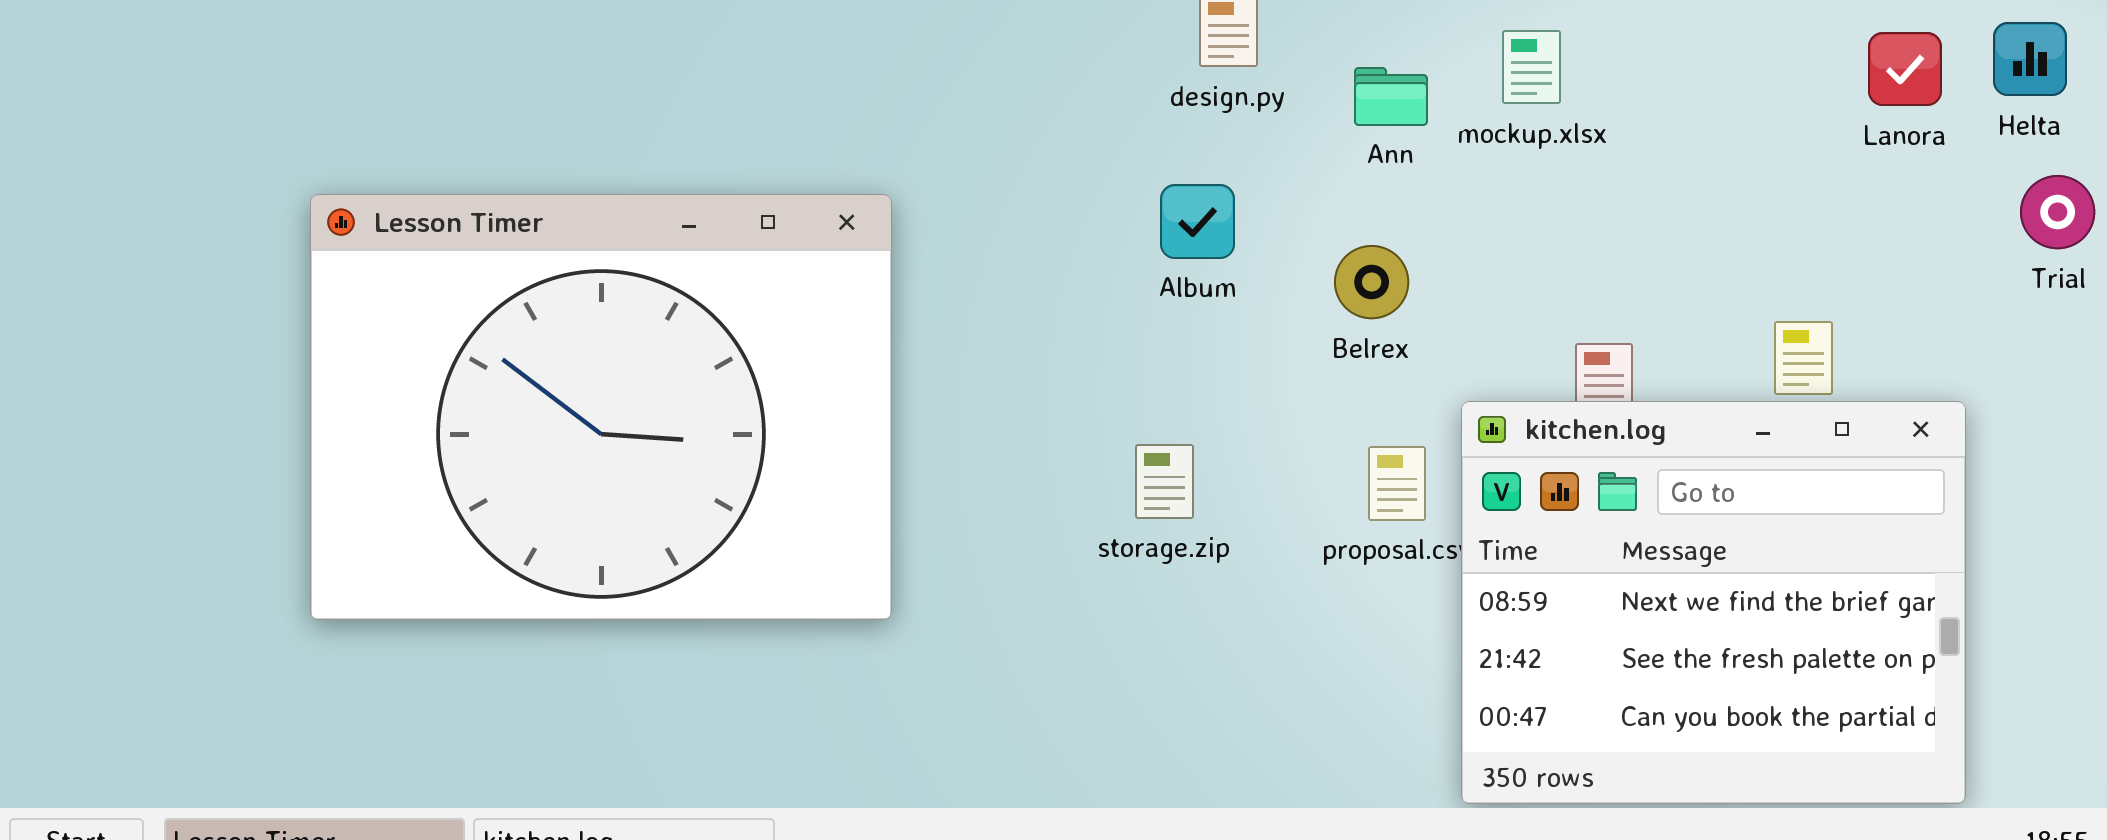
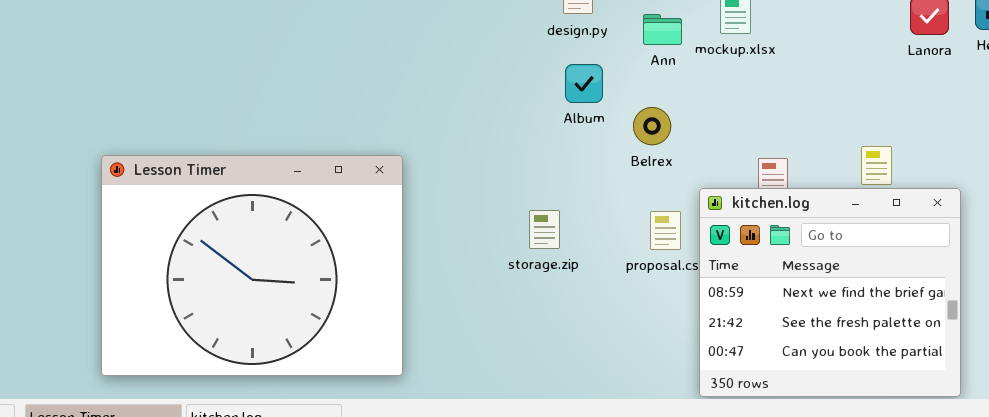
Album: [1160,184,1235,259] -> [565,64,603,103], moved
Lesson Timer: [310,194,892,620] -> [101,155,403,376], moved

